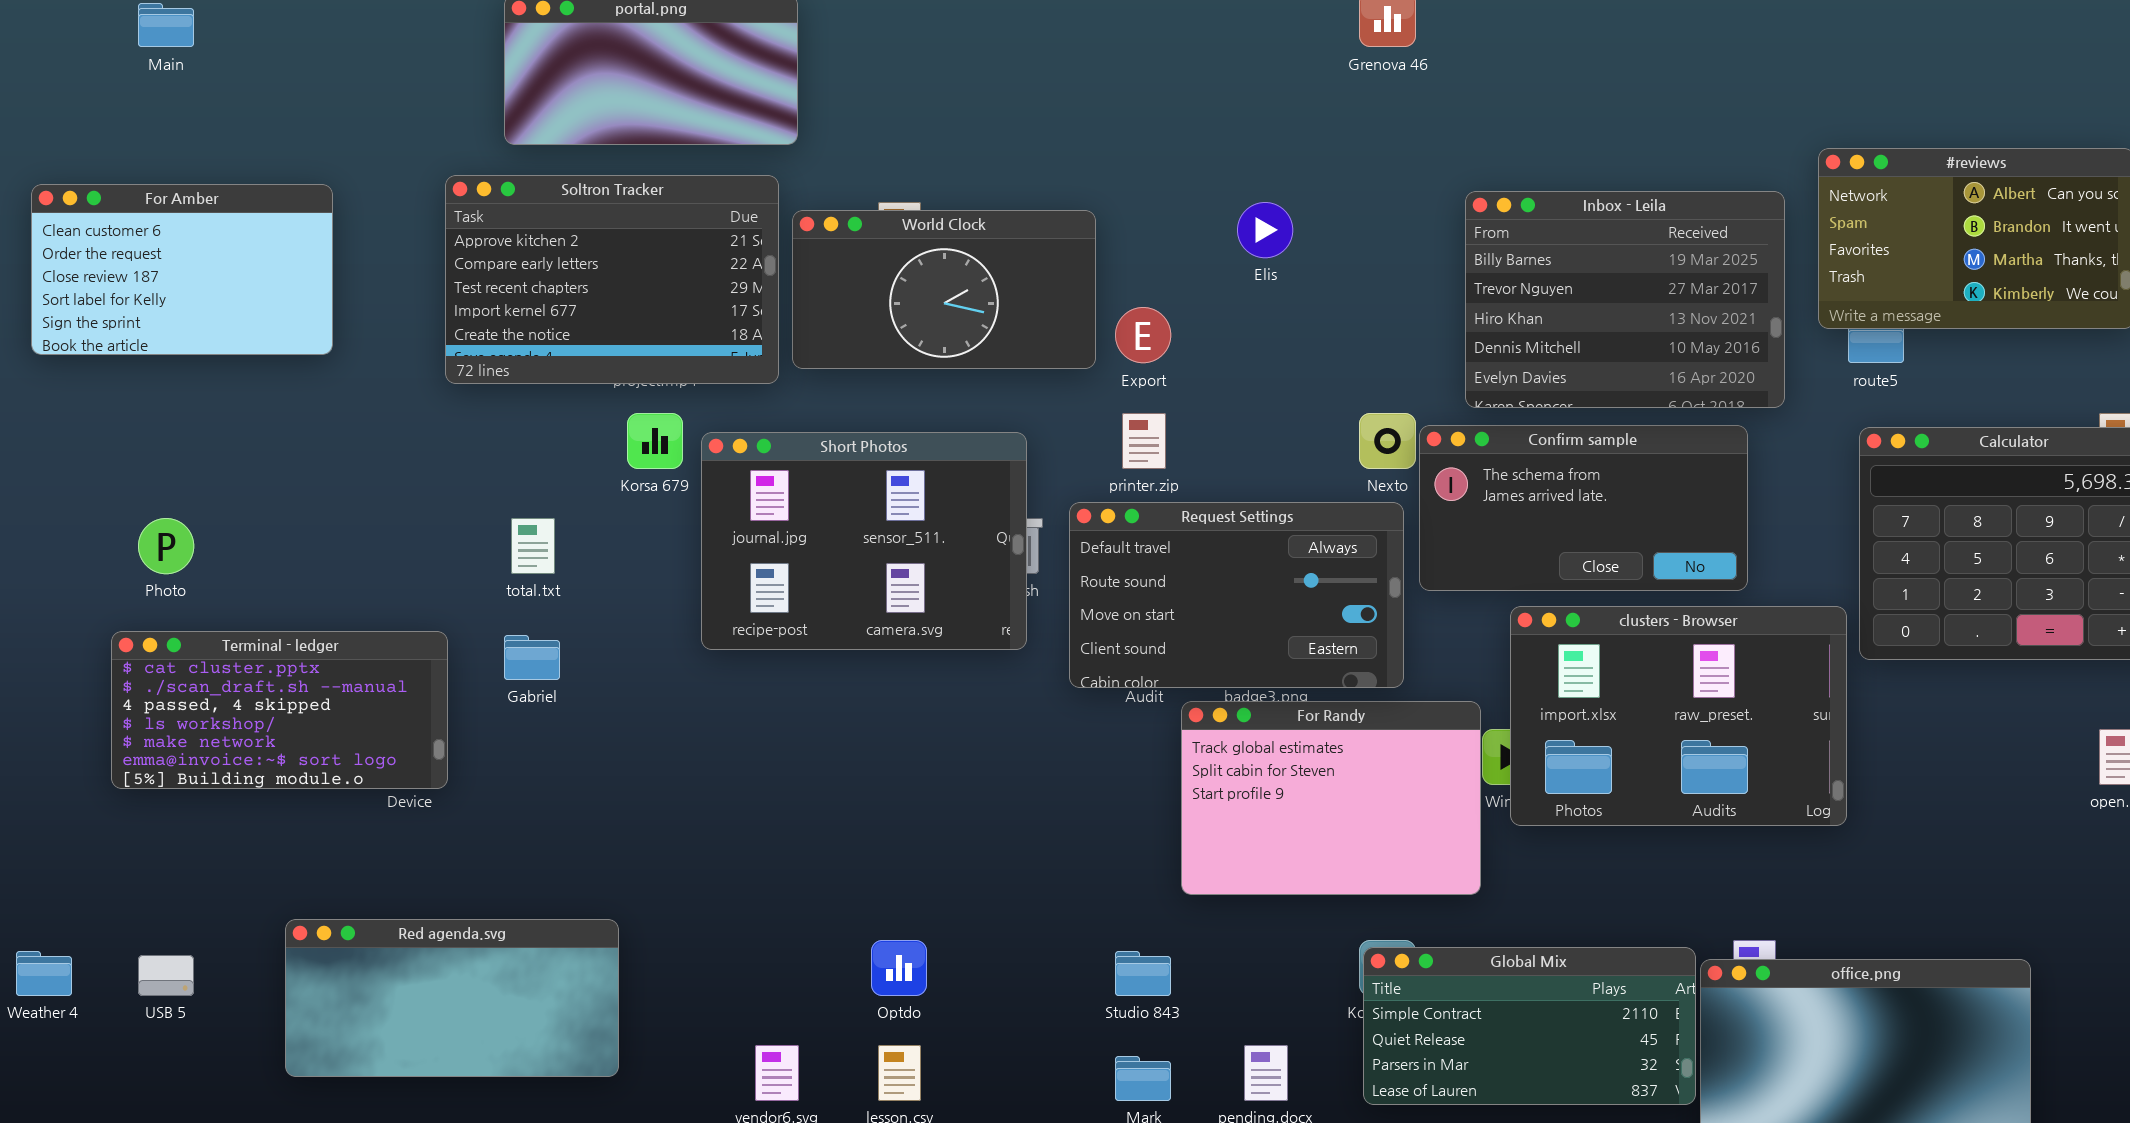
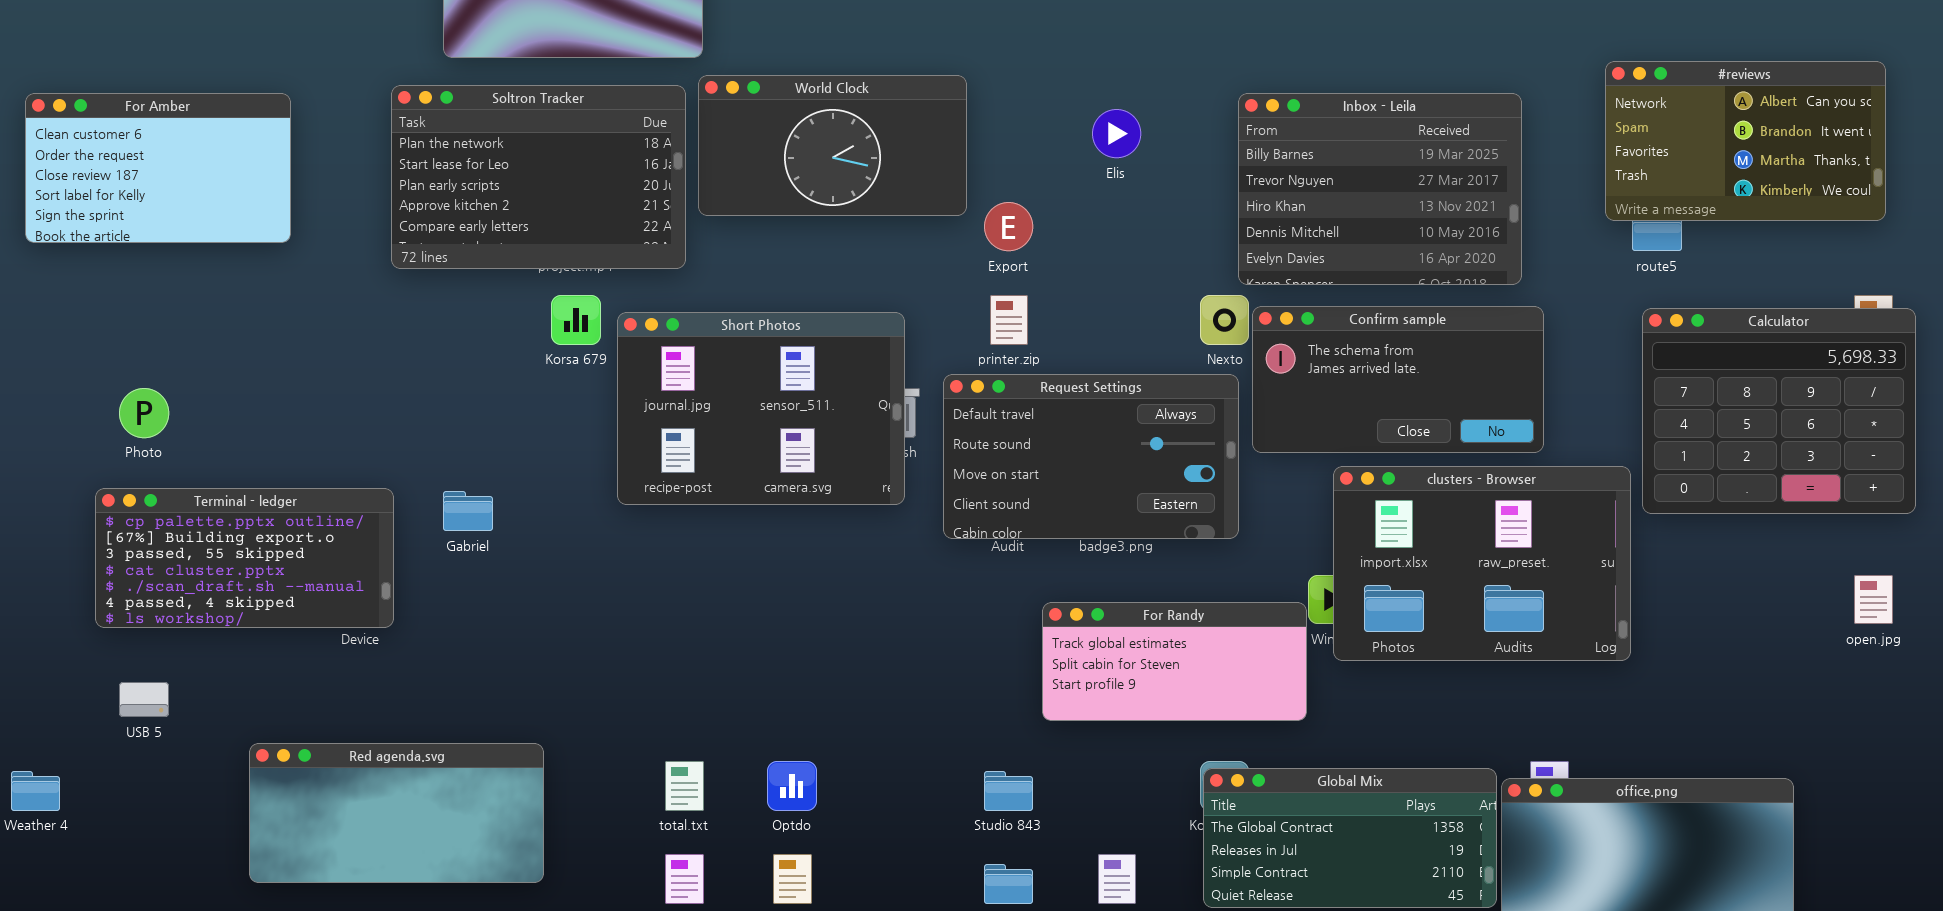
Soltron Tracker: [445,175,779,384] -> [391,85,686,269], scrolled up 3 rows
Inbox - Leila: [1465,191,1785,408] -> [1238,93,1522,285], moved
World Clock: [792,210,1096,369] -> [698,75,967,216], moved
total.txt: [511,518,555,574] -> [665,761,704,811], moved
Terminal - ledger: [111,631,448,789] -> [95,488,394,628], scrolled up 3 rows
For Randy: [1181,701,1481,895] -> [1042,602,1307,721], resized
Global Mix: [1363,947,1696,1105] -> [1203,768,1497,908], scrolled up 2 rows
USB 5: [138,955,194,996] -> [119,682,169,717], moved

